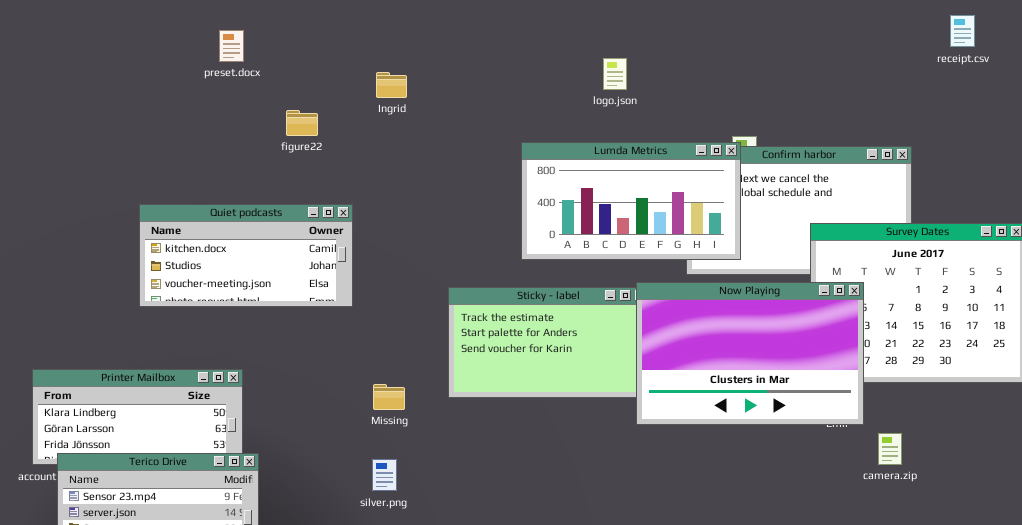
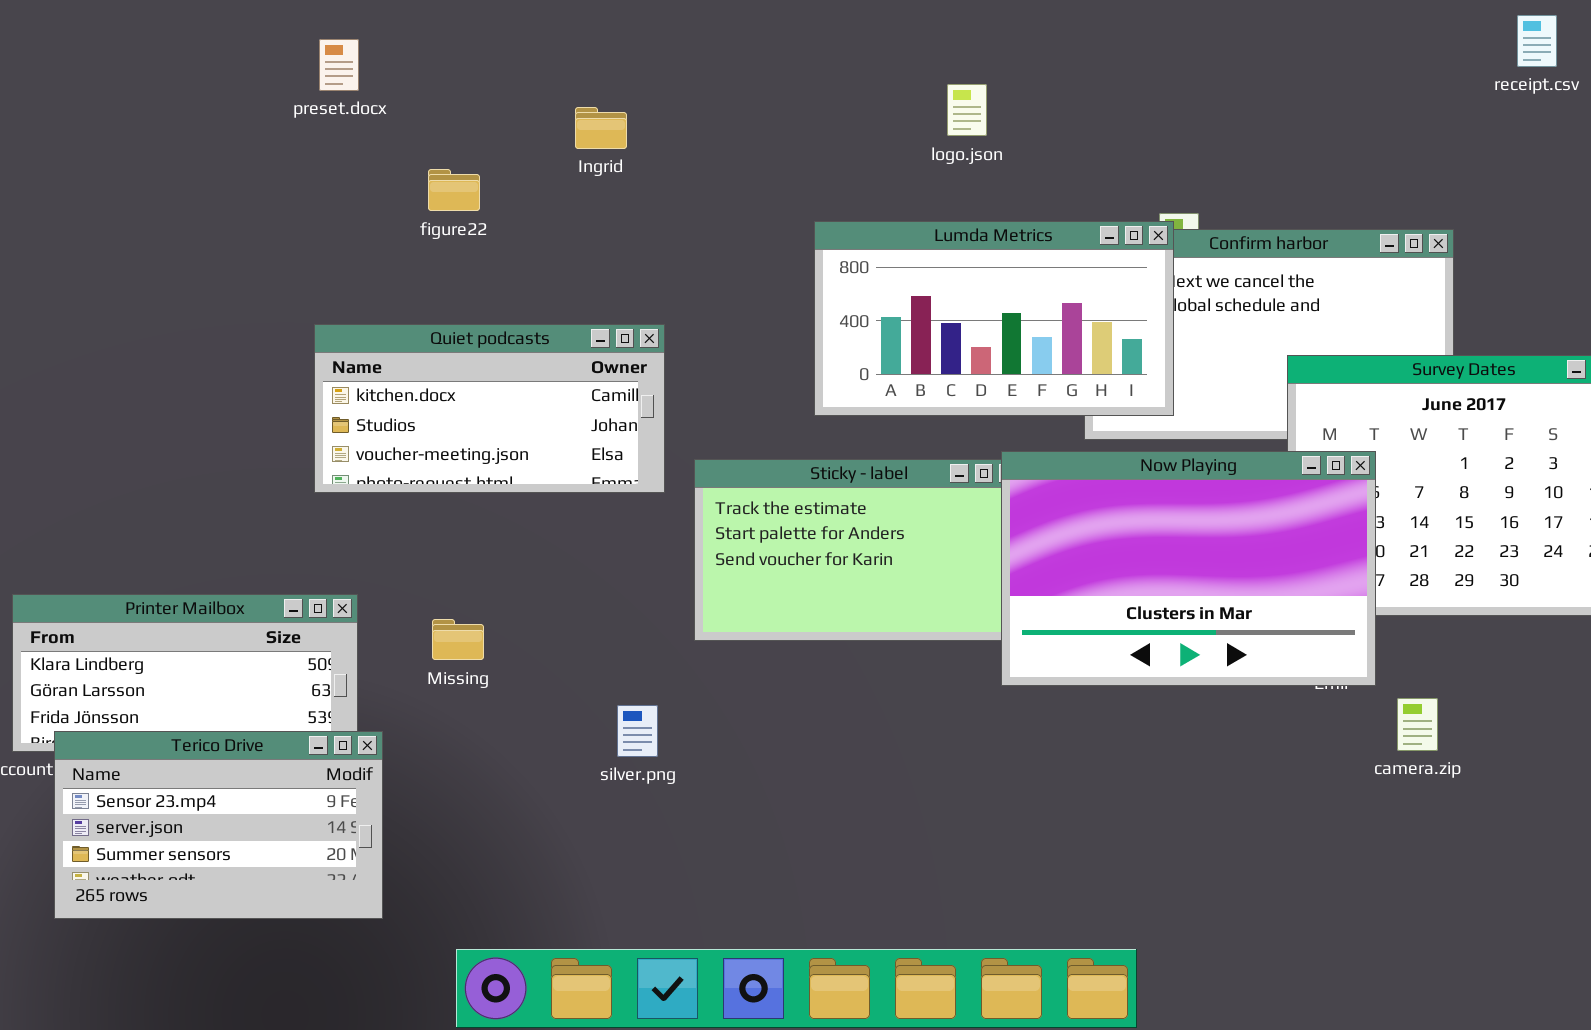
Quiet podcasts: [139,204,353,307] -> [314,324,665,493], moved
Missing: [373,384,405,410] -> [432,619,484,660], moved
silver.png: [372,459,397,491] -> [617,705,658,757], moved

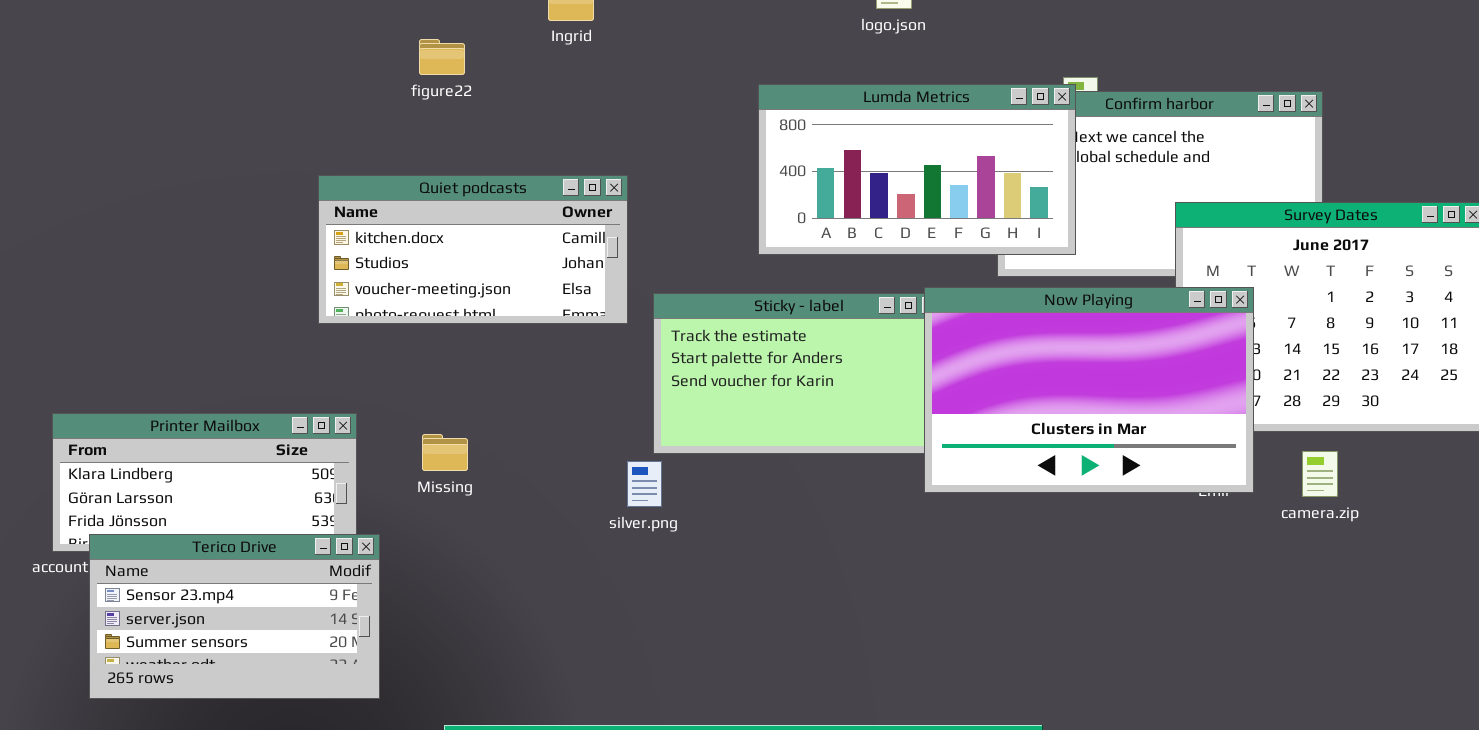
camera.zip: [1397,698,1438,751] -> [1302,451,1338,497], moved
silver.png: [617,705,658,757] -> [627,461,662,507], moved

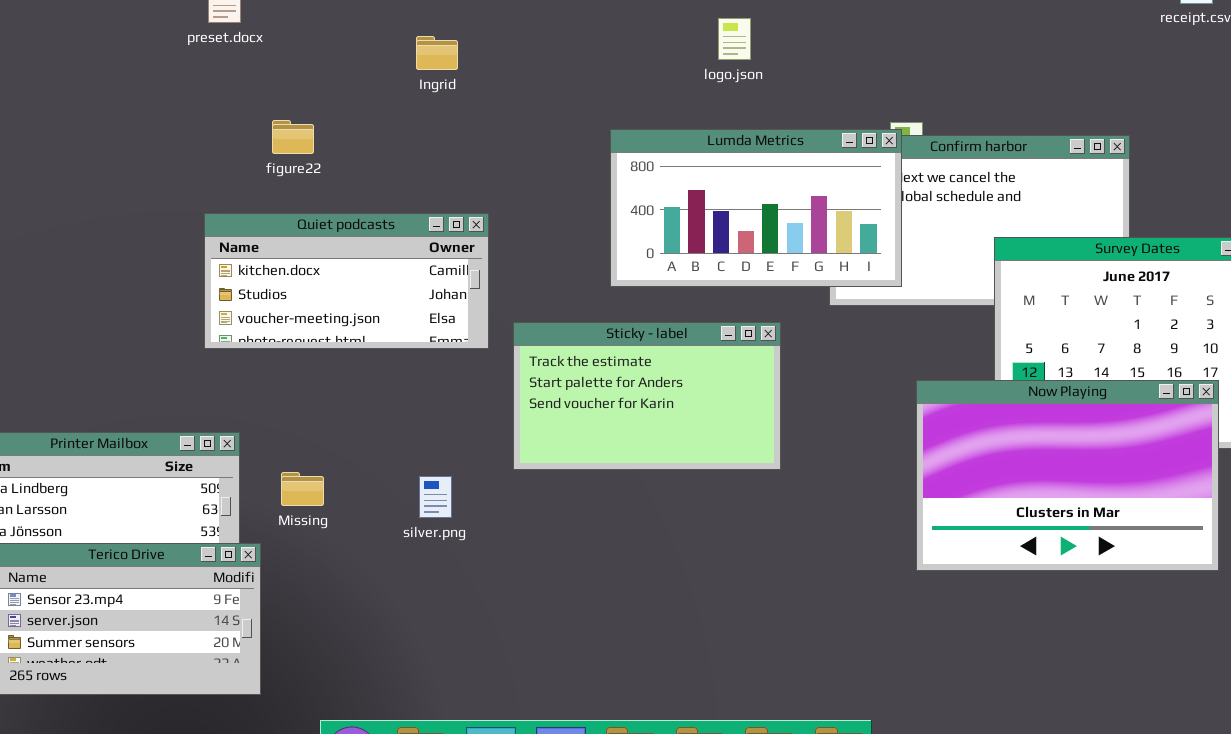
figure22: [419,39,465,75] -> [272,120,314,154], moved
Now Playing: [924,287,1254,493] -> [916,380,1219,571], moved
Missing: [422,434,468,471] -> [281,472,324,506], moved
silver.png: [627,461,662,507] -> [419,476,452,518], moved

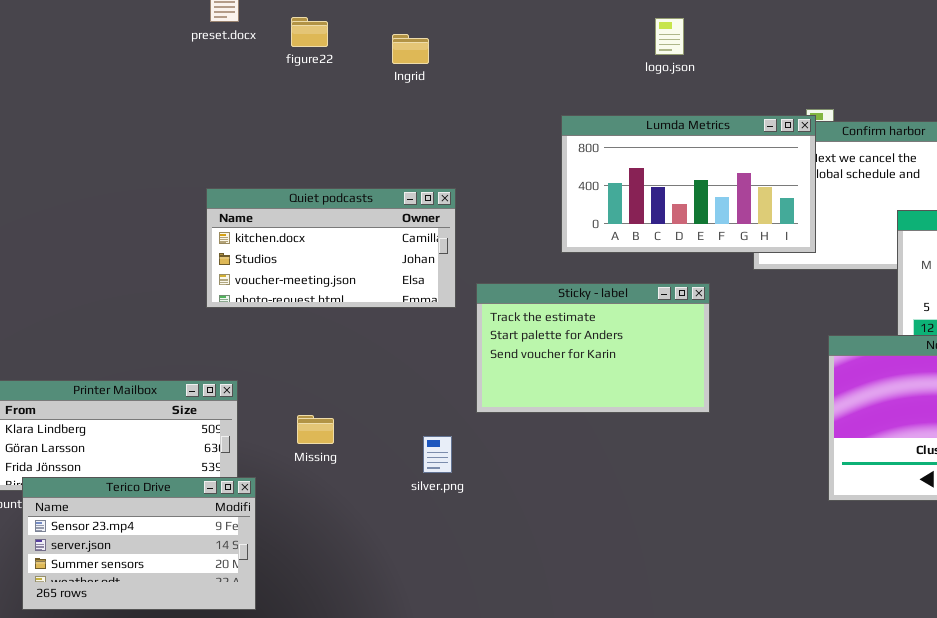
figure22: [272,120,314,154] -> [291,17,328,47], moved
Missing: [281,472,324,506] -> [297,415,334,444], moved
silver.png: [419,476,452,518] -> [423,436,452,473], moved

